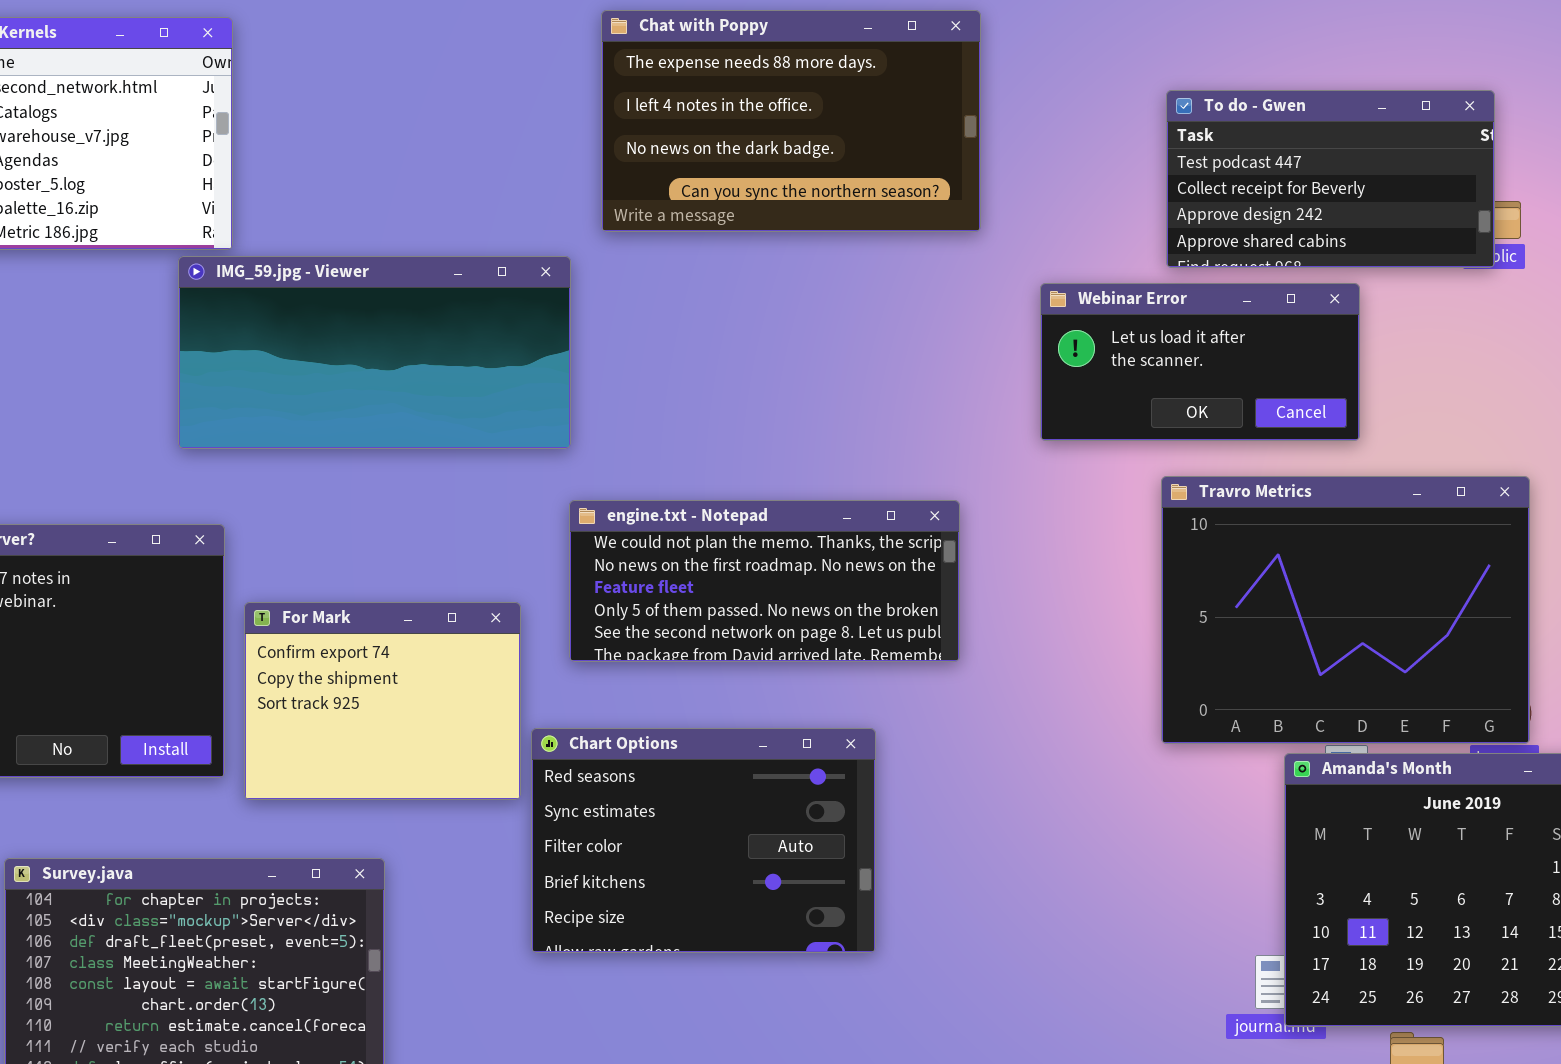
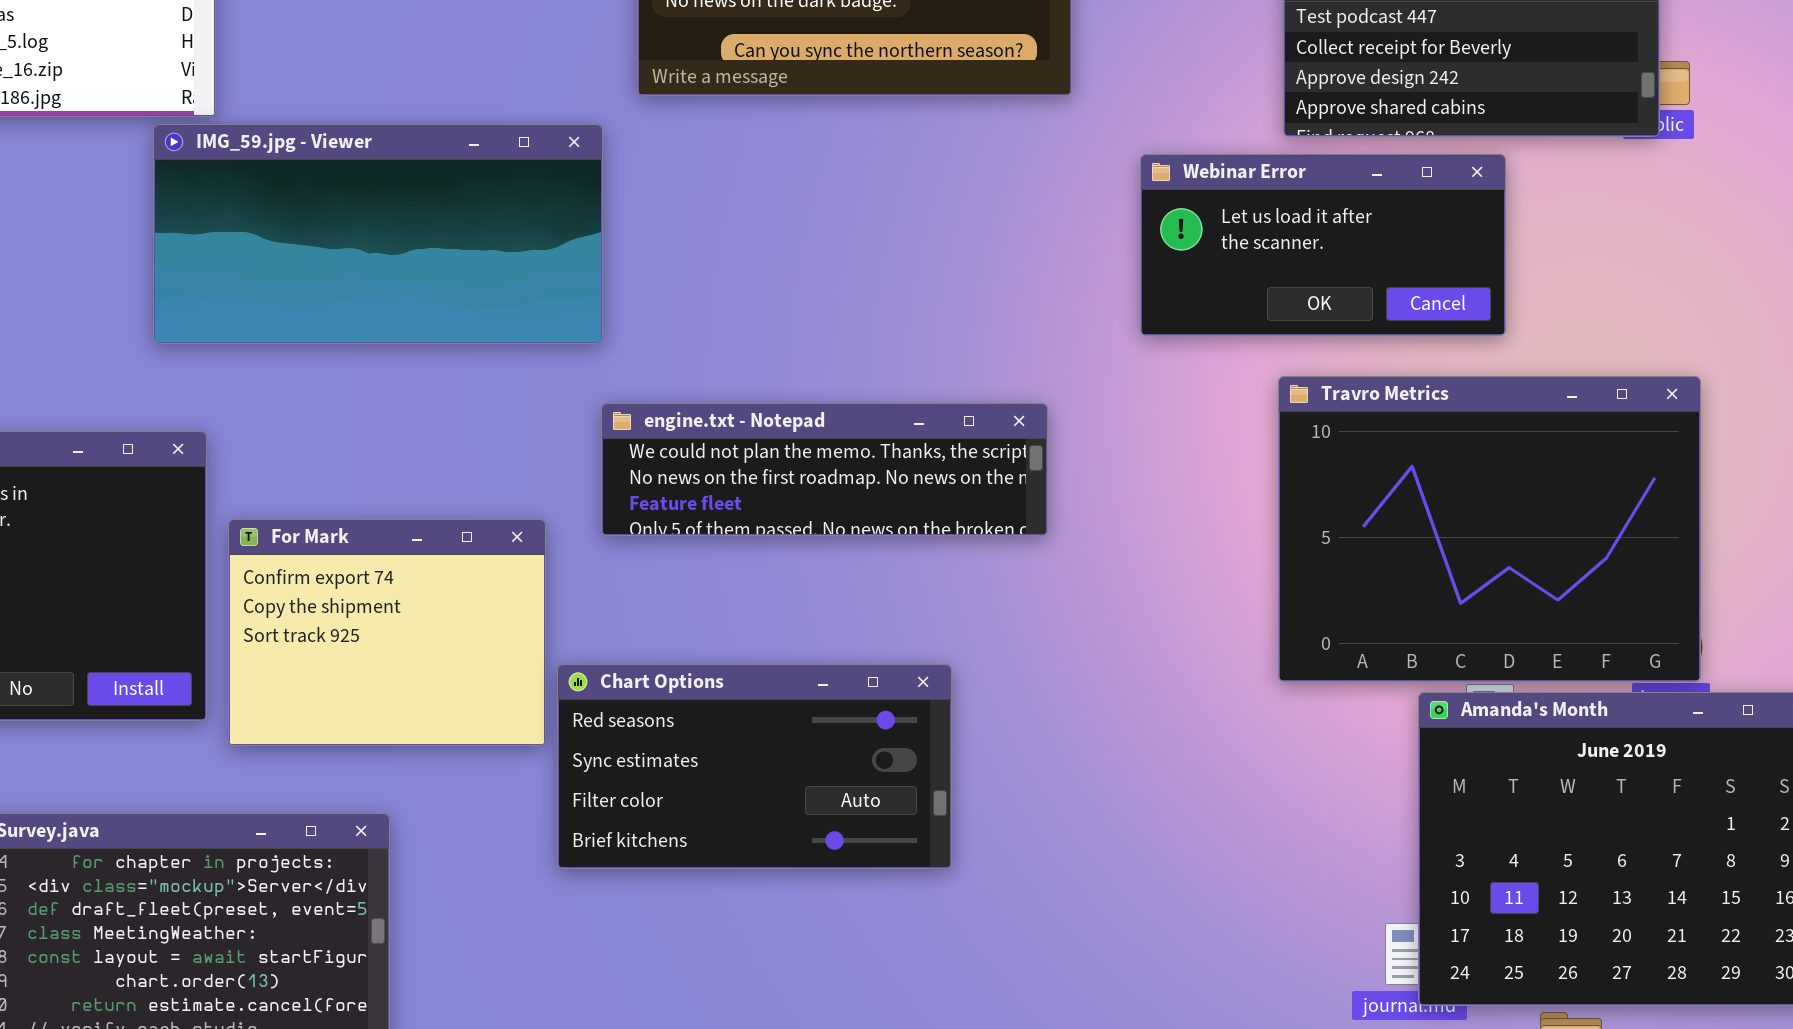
engine.txt - Notepad: [569,500,960,662] -> [601,403,1048,536], resized
Chart Options: [531,728,876,953] -> [557,664,952,869], resized

